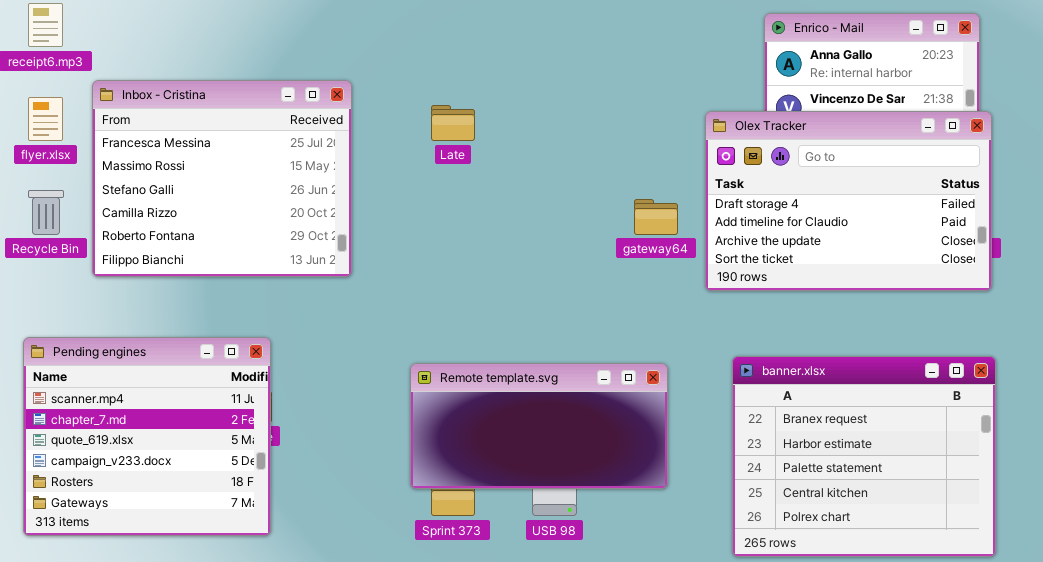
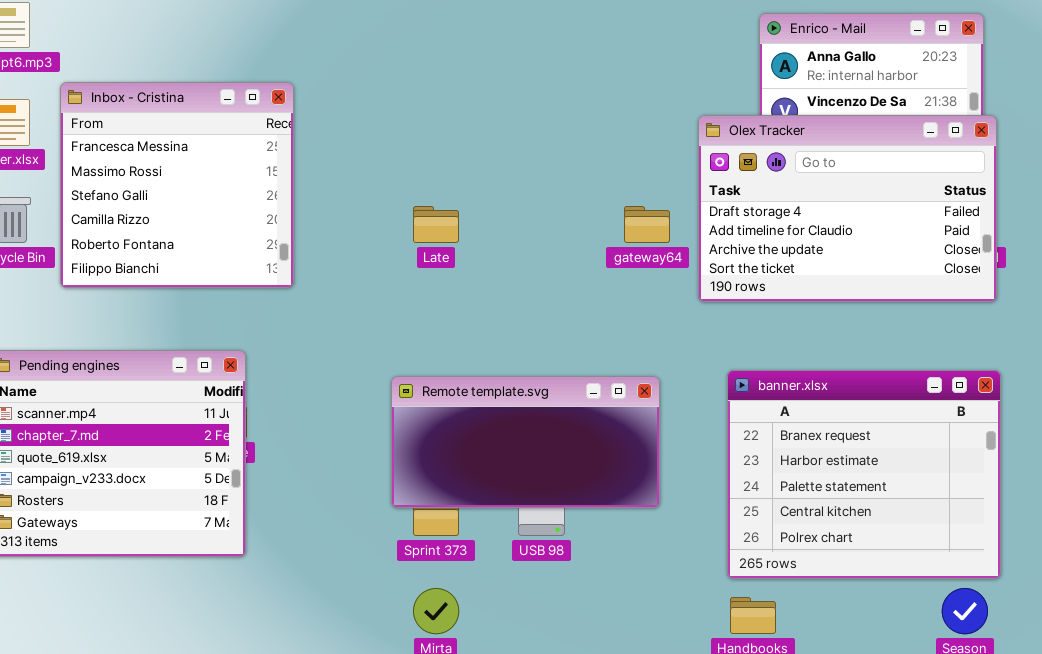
Inbox - Cristina: [92,80,352,277] -> [60,82,294,288], resized
Late: [431,105,475,141] -> [413,206,459,243], moved

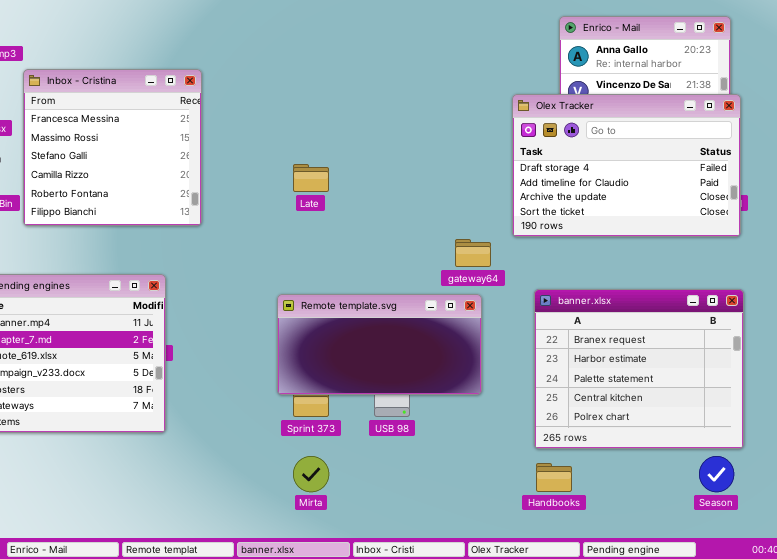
gateway64: [624,206,670,243] -> [455,239,491,267], moved

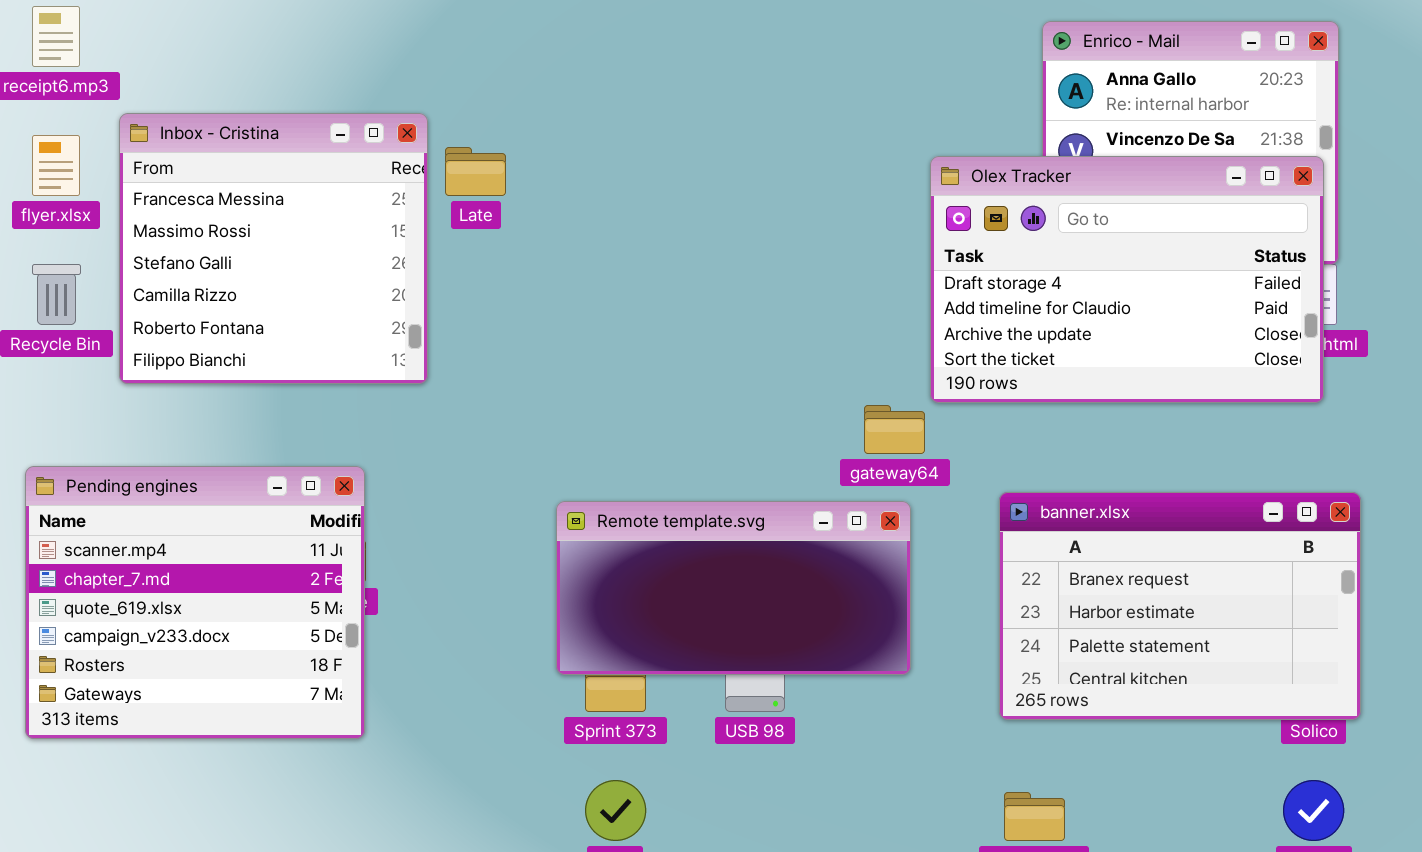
Olex Tracker: [512,94,741,237] -> [930,156,1324,403], moved
Late: [293,164,329,192] -> [445,147,506,196], moved
banner.xlsx: [534,289,744,449] -> [999,492,1361,720], resized

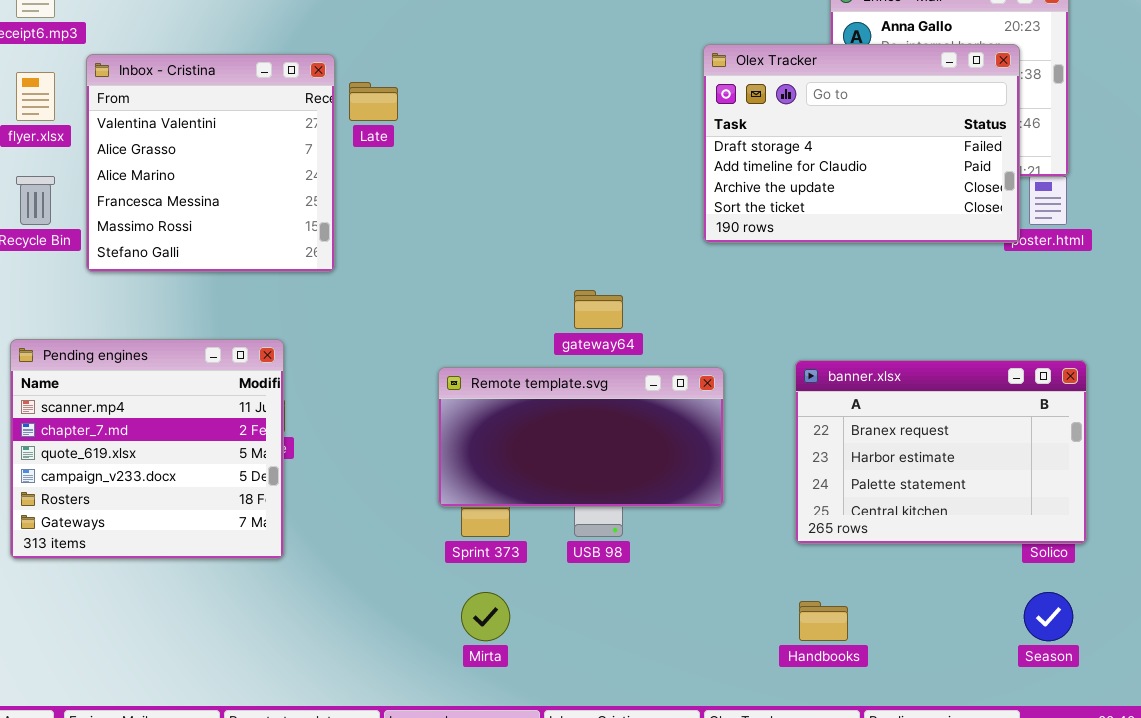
Inbox - Cristina: [119,113,428,384] -> [86,54,335,272], scrolled up 3 rows
Olex Tracker: [930,156,1324,403] -> [703,44,1020,243], moved
gateway64: [864,405,925,454] -> [574,290,623,329], moved

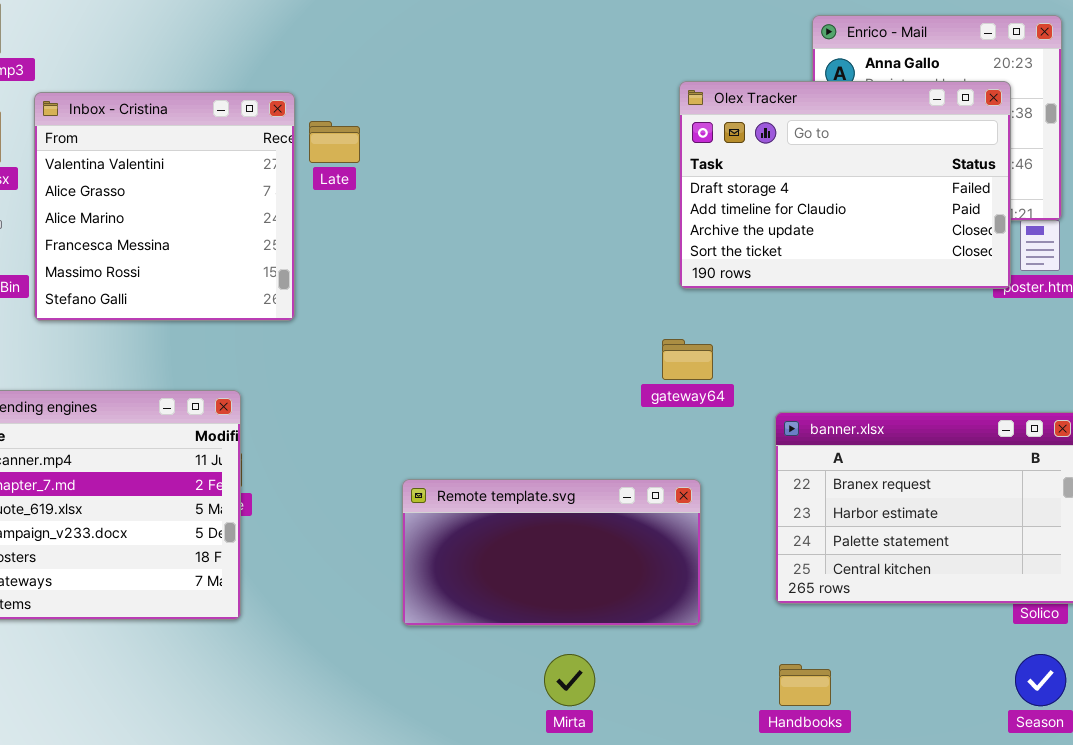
gateway64: [574,290,623,329] -> [662,339,713,380], moved
Remote template.svg: [438,367,724,507] -> [402,479,701,626], moved
Mirta: [461,592,510,641] -> [544,654,595,706], moved

